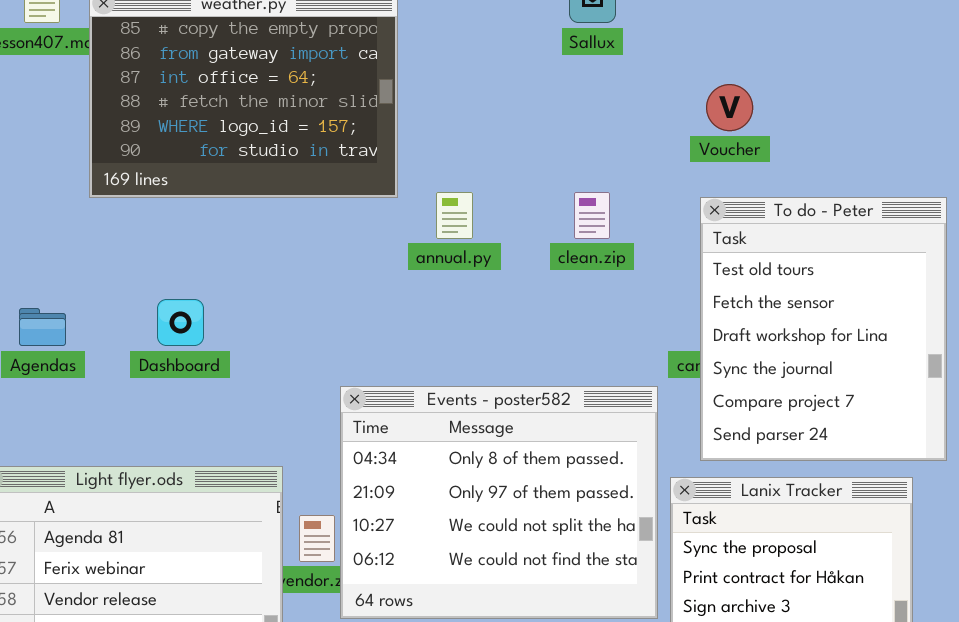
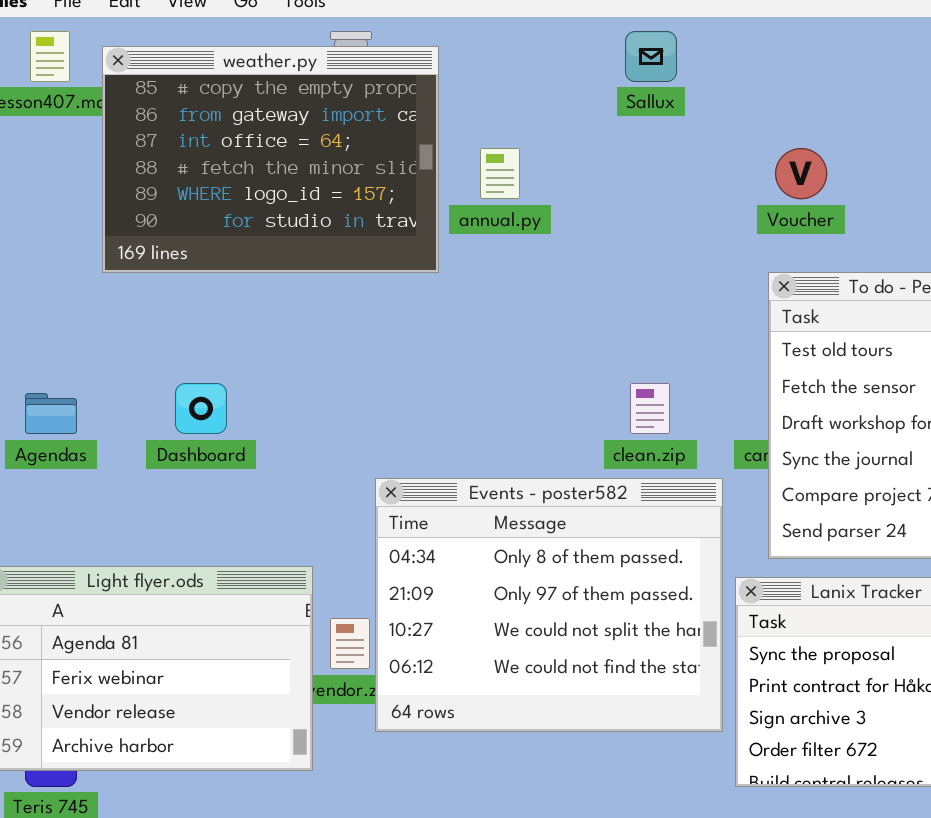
annual.py: [436,192,473,239] -> [480,148,520,199], moved
clean.zip: [574,192,610,239] -> [630,383,670,434], moved

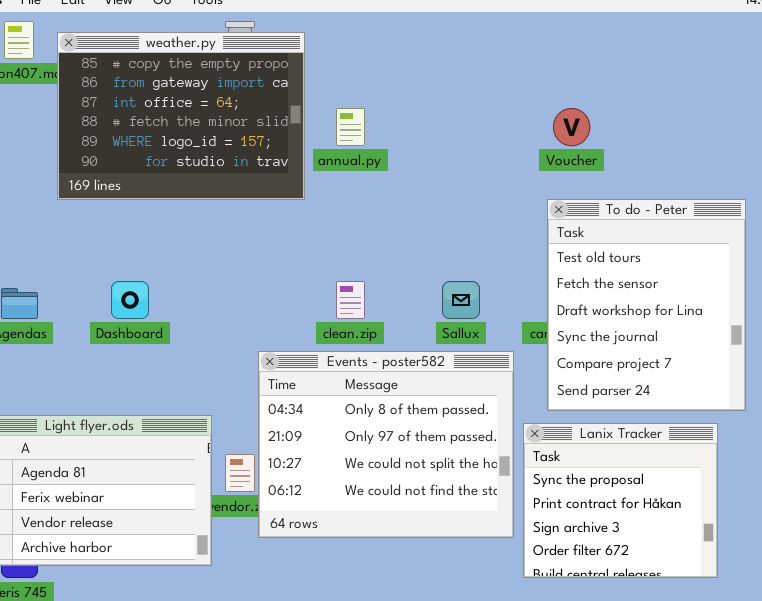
Sallux: [625,31,677,82] -> [442,281,480,319], moved
clean.zip: [630,383,670,434] -> [336,281,365,319], moved

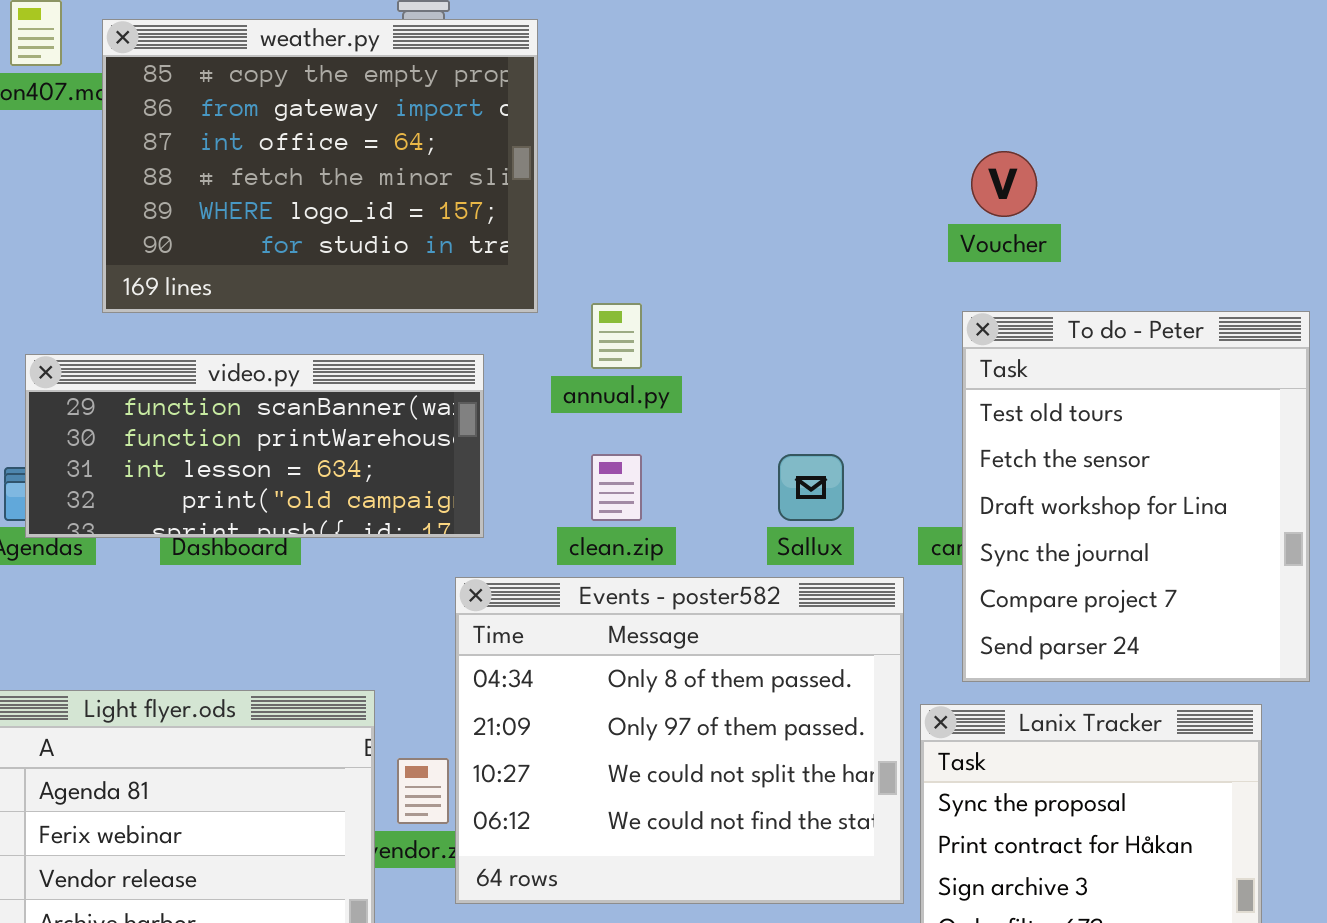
annual.py: [336,108,365,146] -> [591,303,642,369], moved
video.py: none -> [25,354,484,538], opened

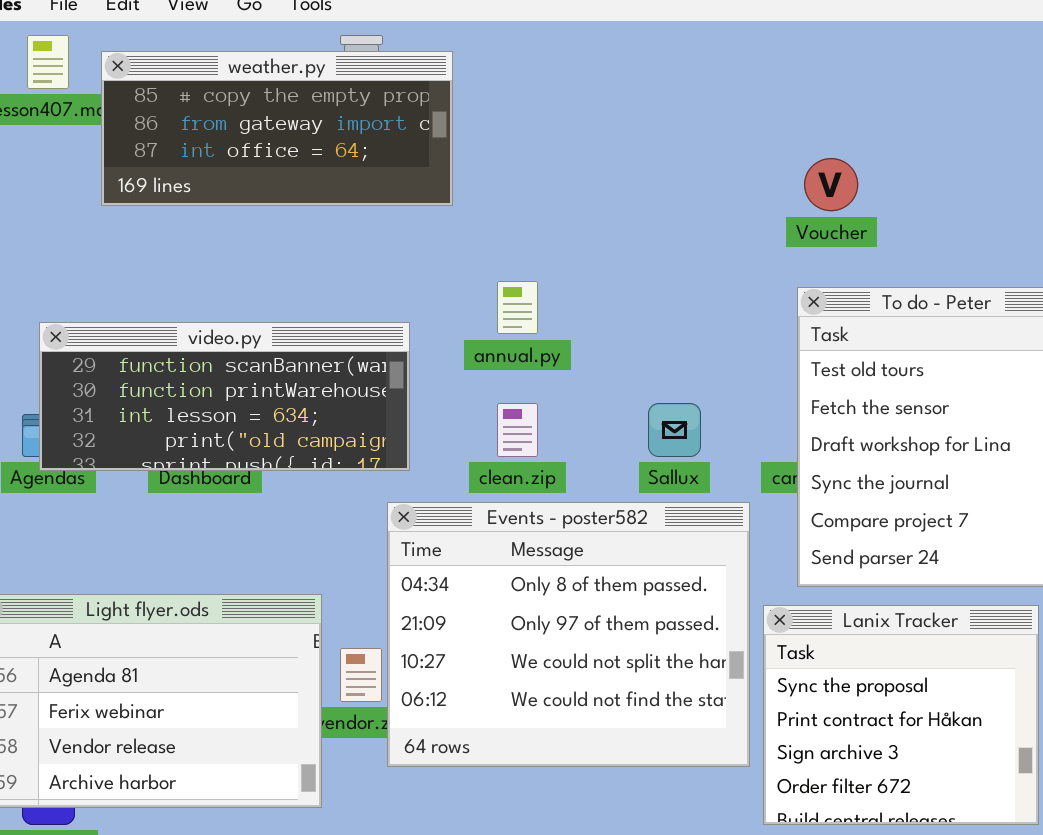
weather.py: [102,19,538,313] -> [101,51,453,206], resized

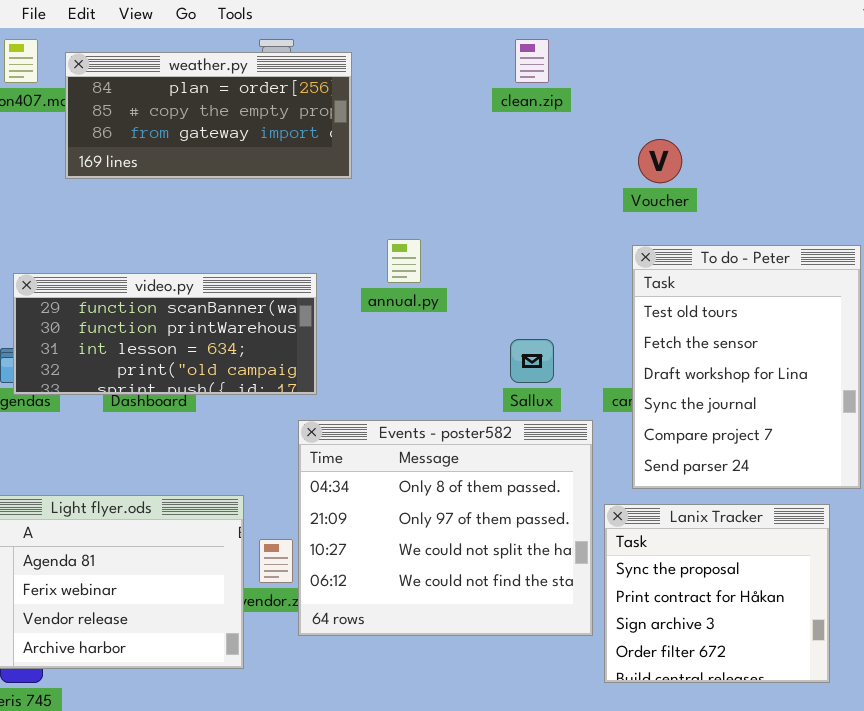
weather.py: [101,51,453,206] -> [65,52,352,179], scrolled up 1 row
clean.zip: [497,403,538,457] -> [515,39,549,83], moved

